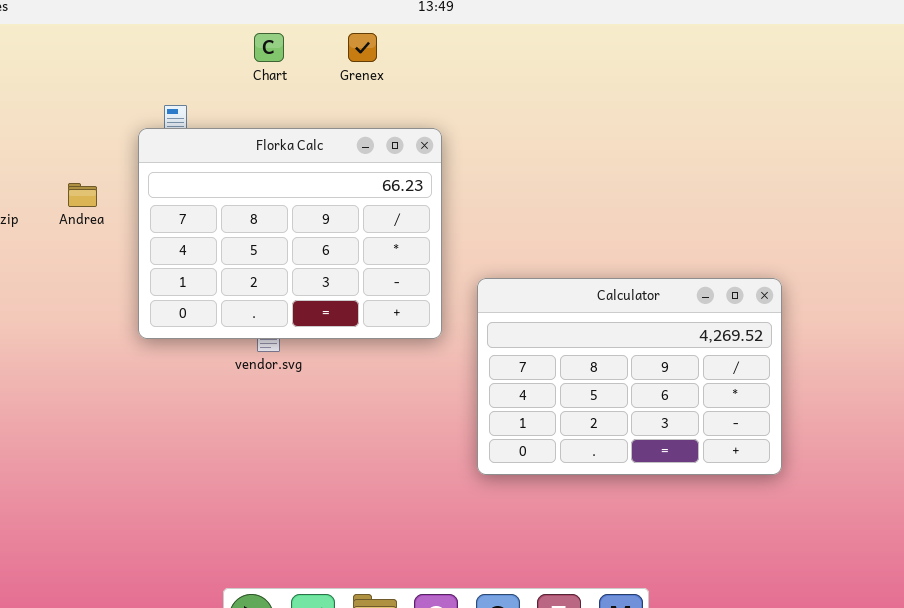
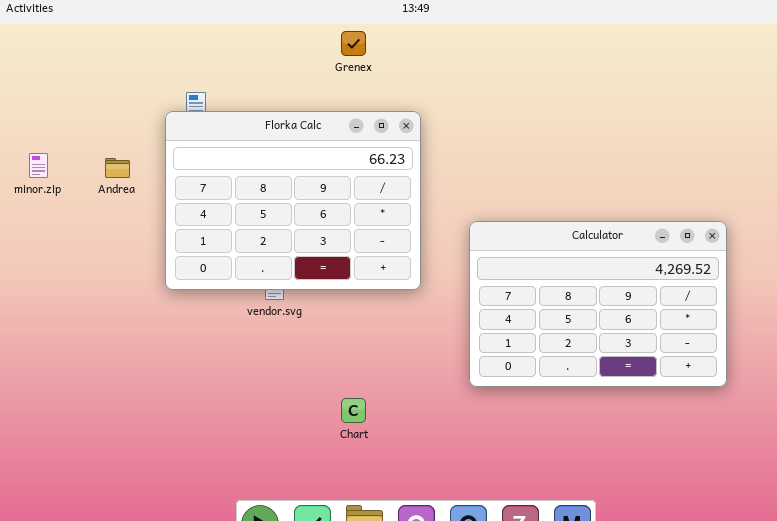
Chart: [254,33,284,62] -> [341,398,366,423], moved
Calculator: [477,278,782,475] -> [469,221,727,387], moved

